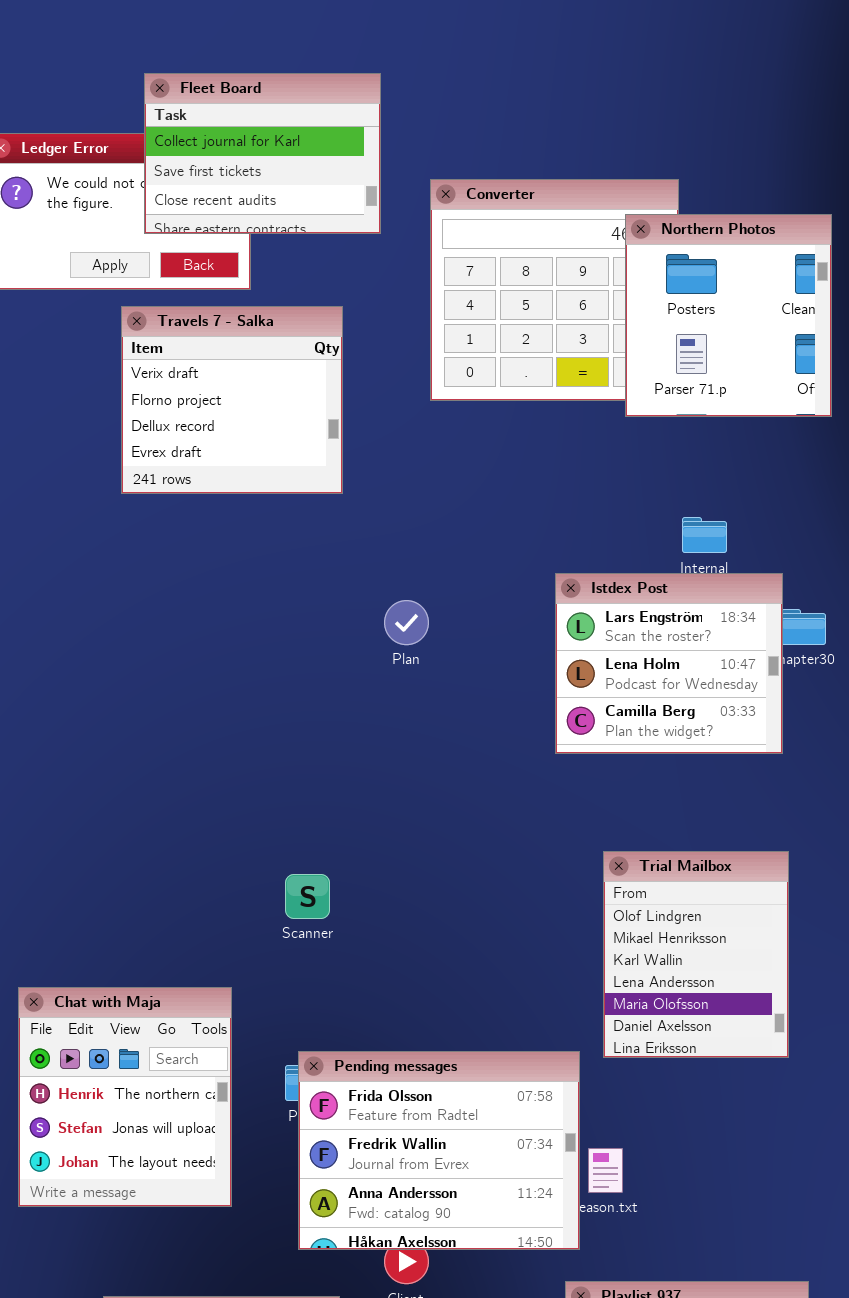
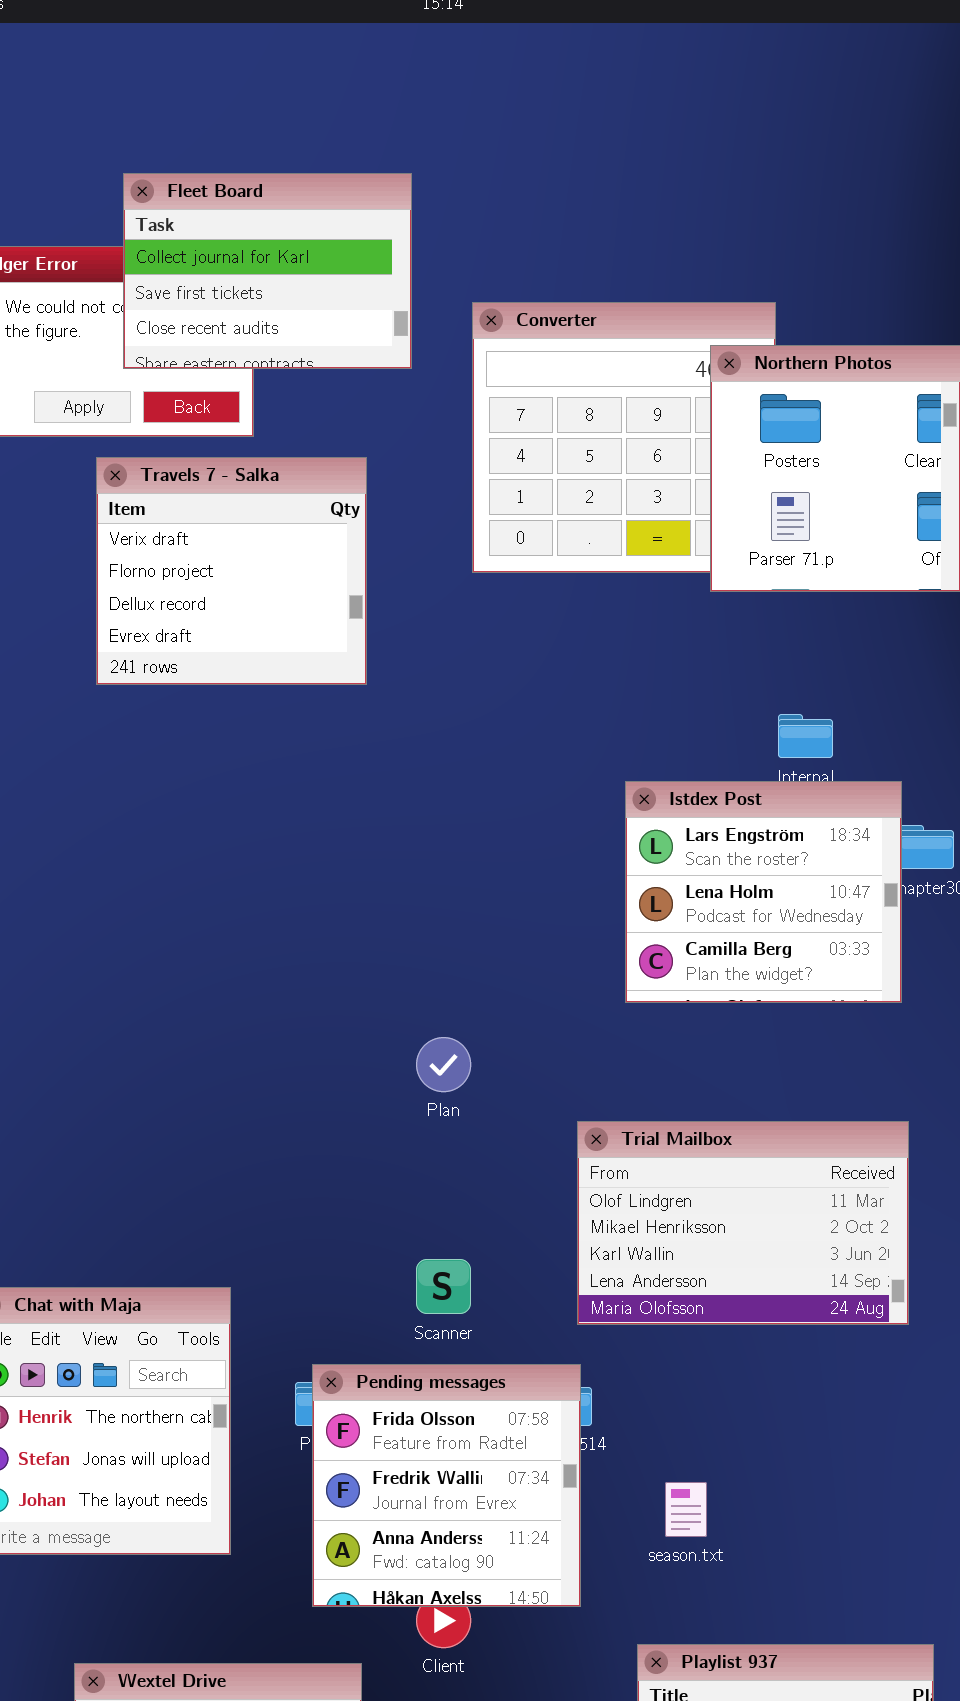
Plan: [384,600,429,645] -> [416,1037,471,1092], moved
Trial Mailbox: [603,851,789,1058] -> [577,1121,909,1325], resized
Scanner: [285,874,330,919] -> [416,1259,471,1314], moved
Pending messages: [298,1051,580,1250] -> [312,1364,581,1607], resized

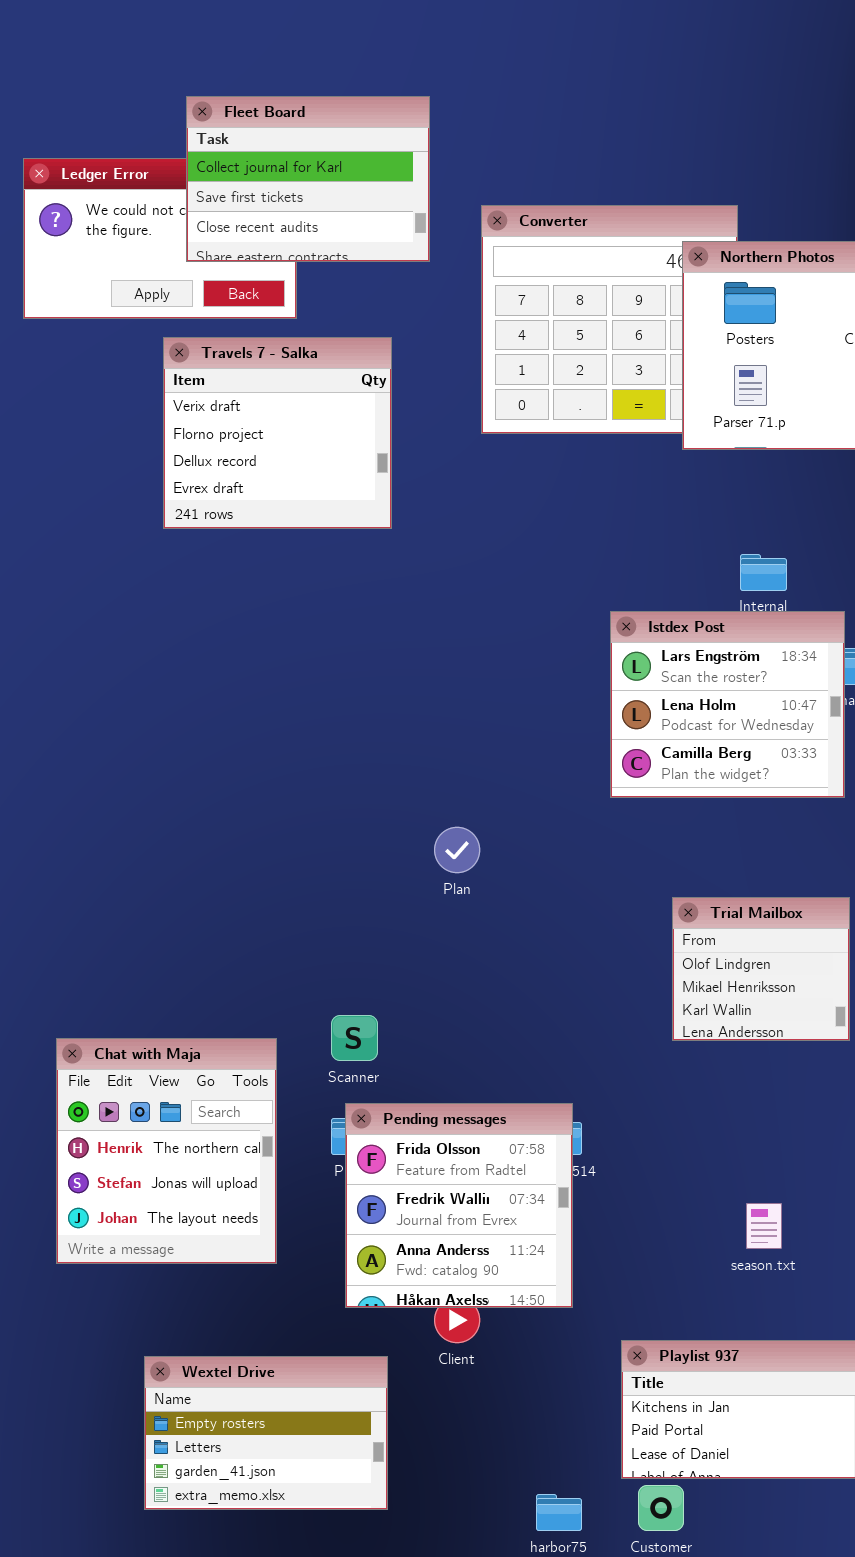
Trial Mailbox: [577,1121,909,1325] -> [672,897,850,1041], resized
Scanner: [416,1259,471,1314] -> [331,1015,378,1061], moved
season.txt: [665,1482,707,1537] -> [746,1203,782,1249], moved

